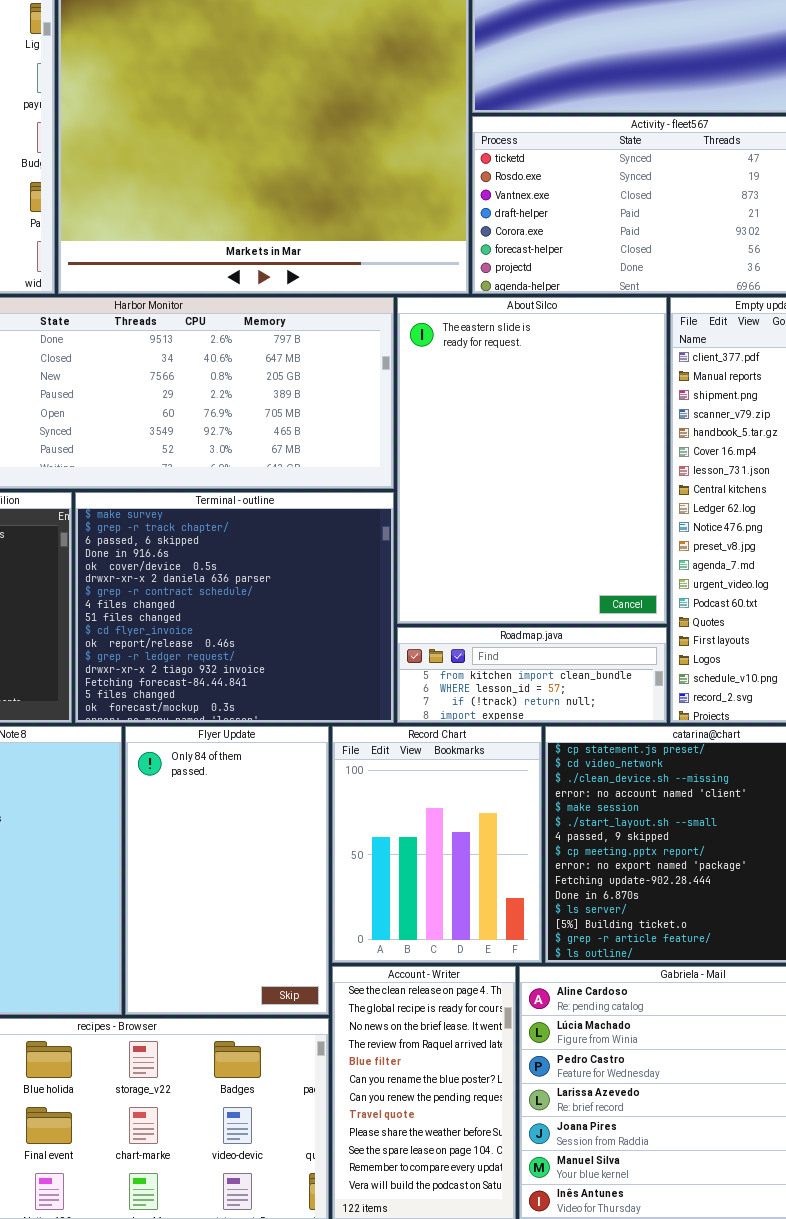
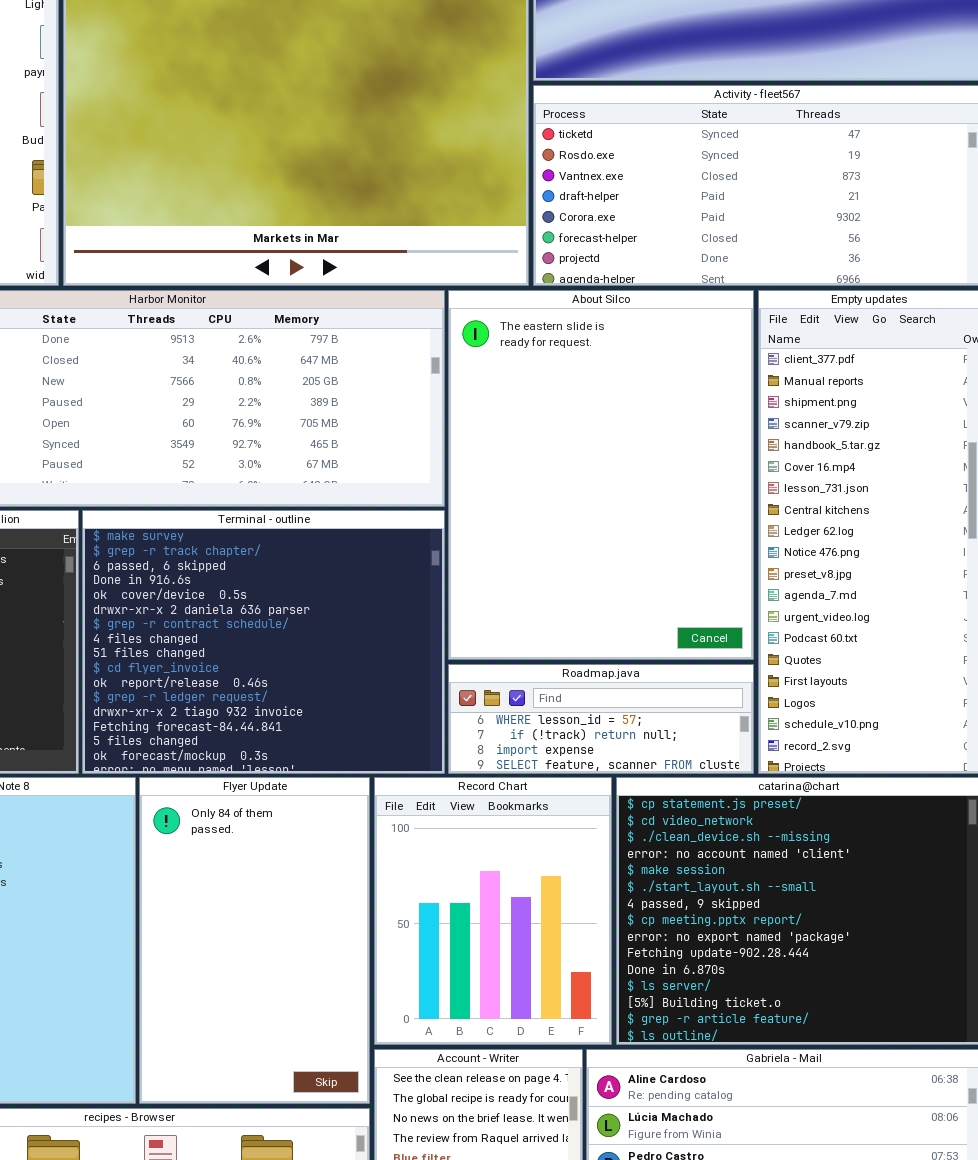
Roadmap.java: [397,627,667,723] -> [448,664,754,774], scrolled down 1 row

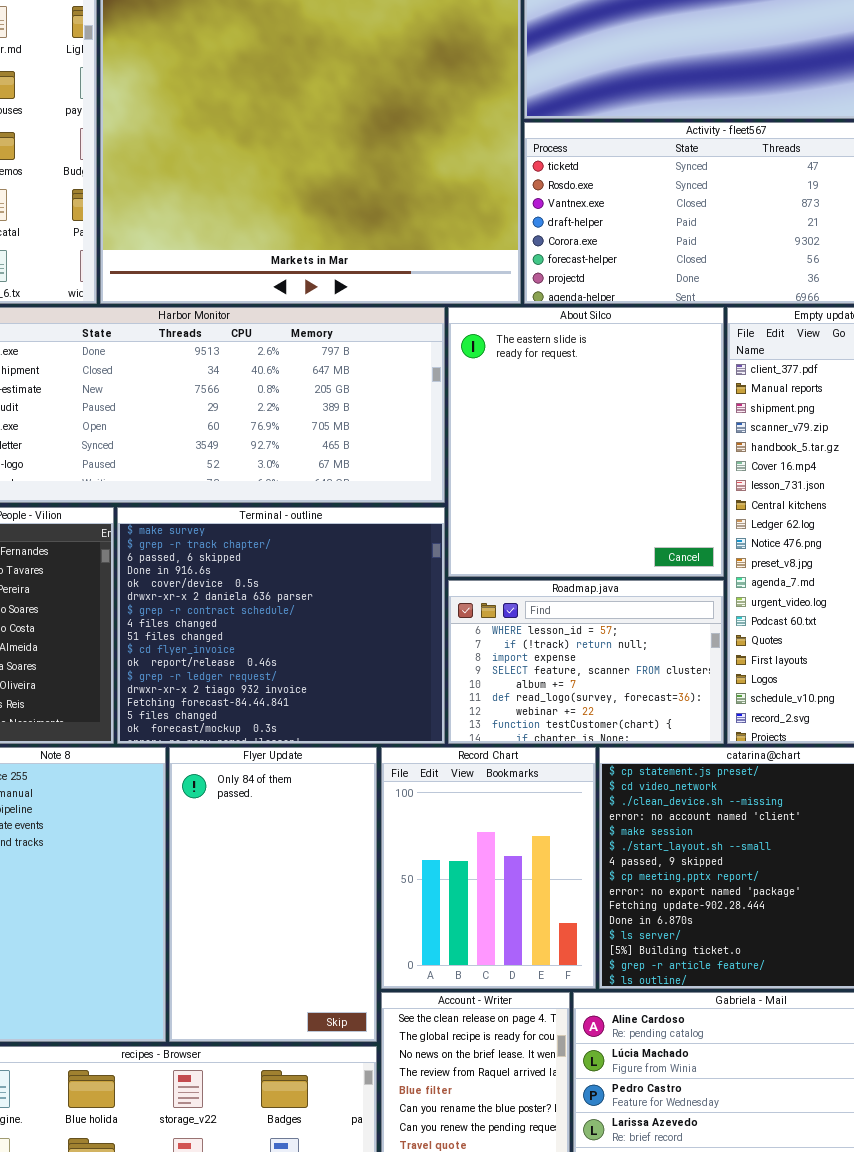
About Silco: [448,290,754,660] -> [448,307,724,577], resized
Roadmap.java: [448,664,754,774] -> [448,580,724,744], resized

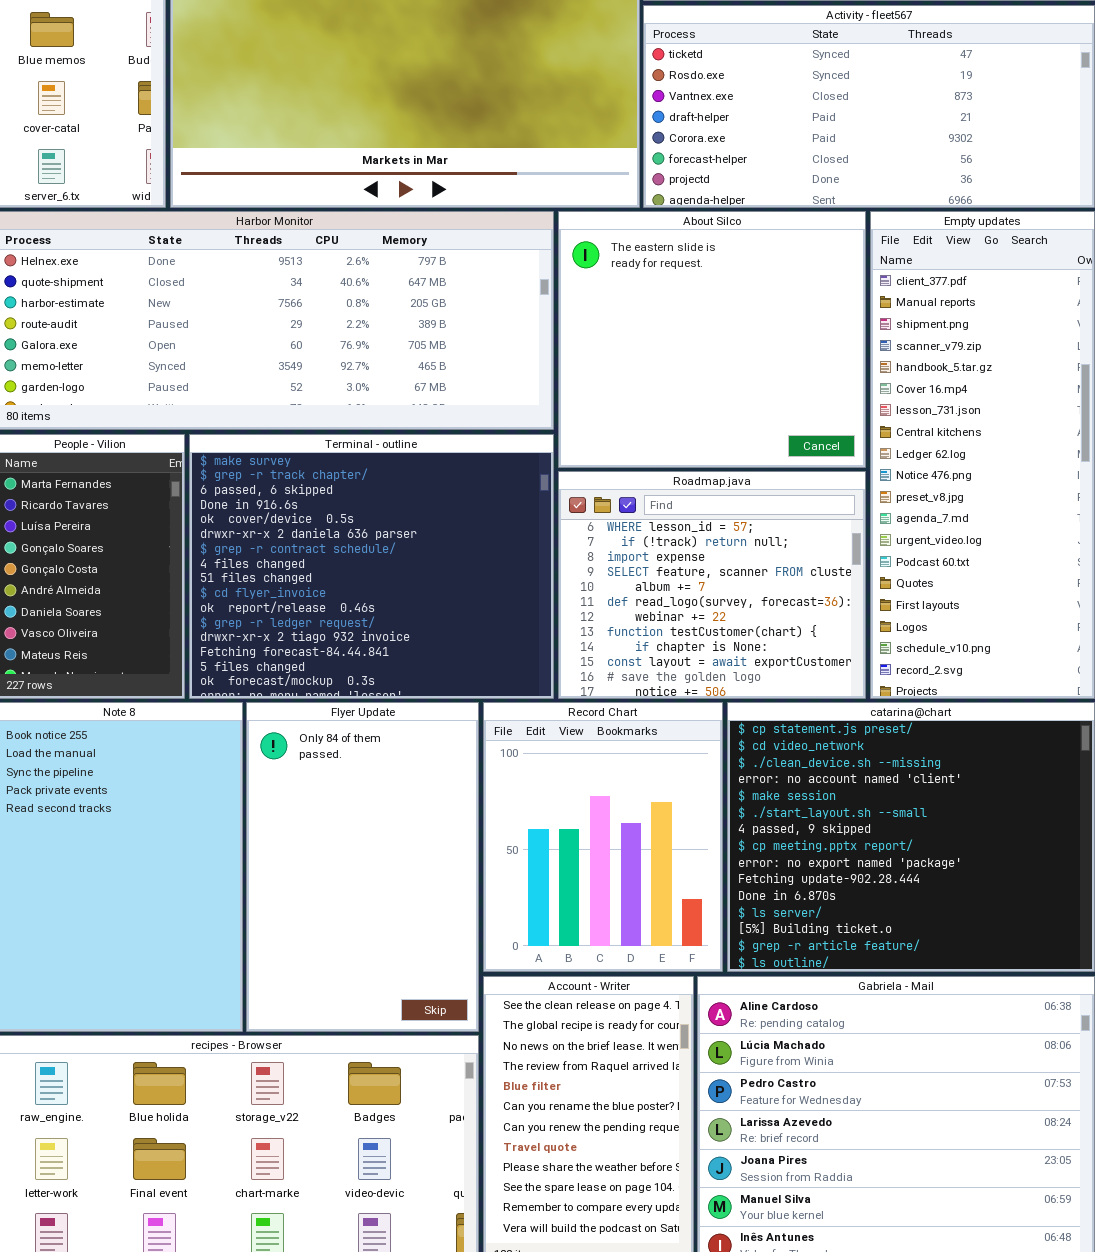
About Silco: [448,307,724,577] -> [558,211,866,468], resized
Roadmap.java: [448,580,724,744] -> [558,471,866,699], resized

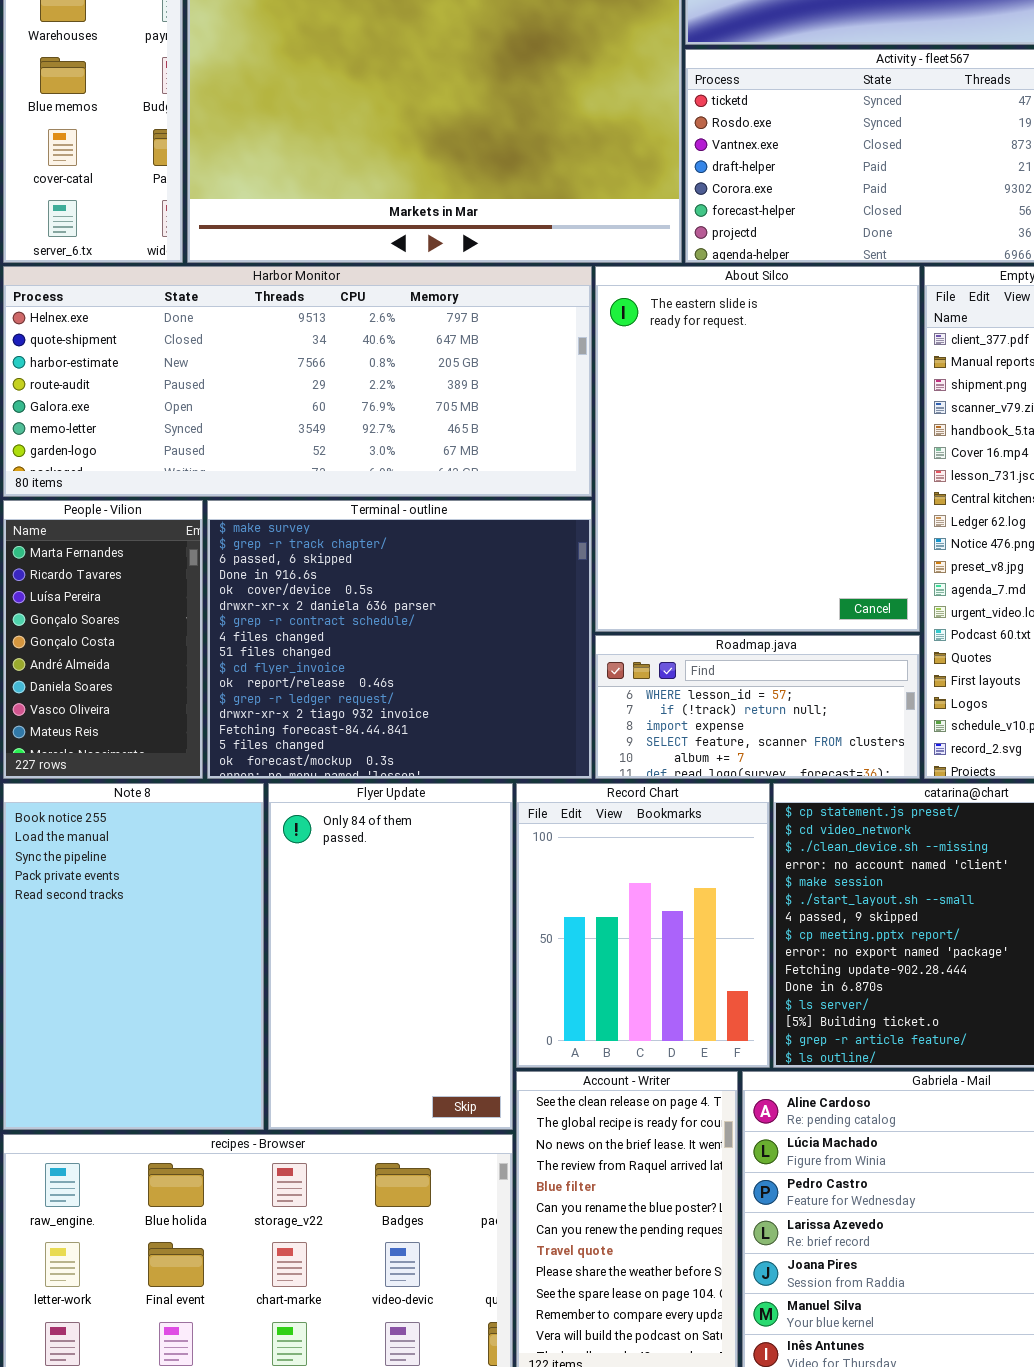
About Silco: [558,211,866,468] -> [595,266,920,632], resized
Roadmap.java: [558,471,866,699] -> [595,635,920,779], resized

